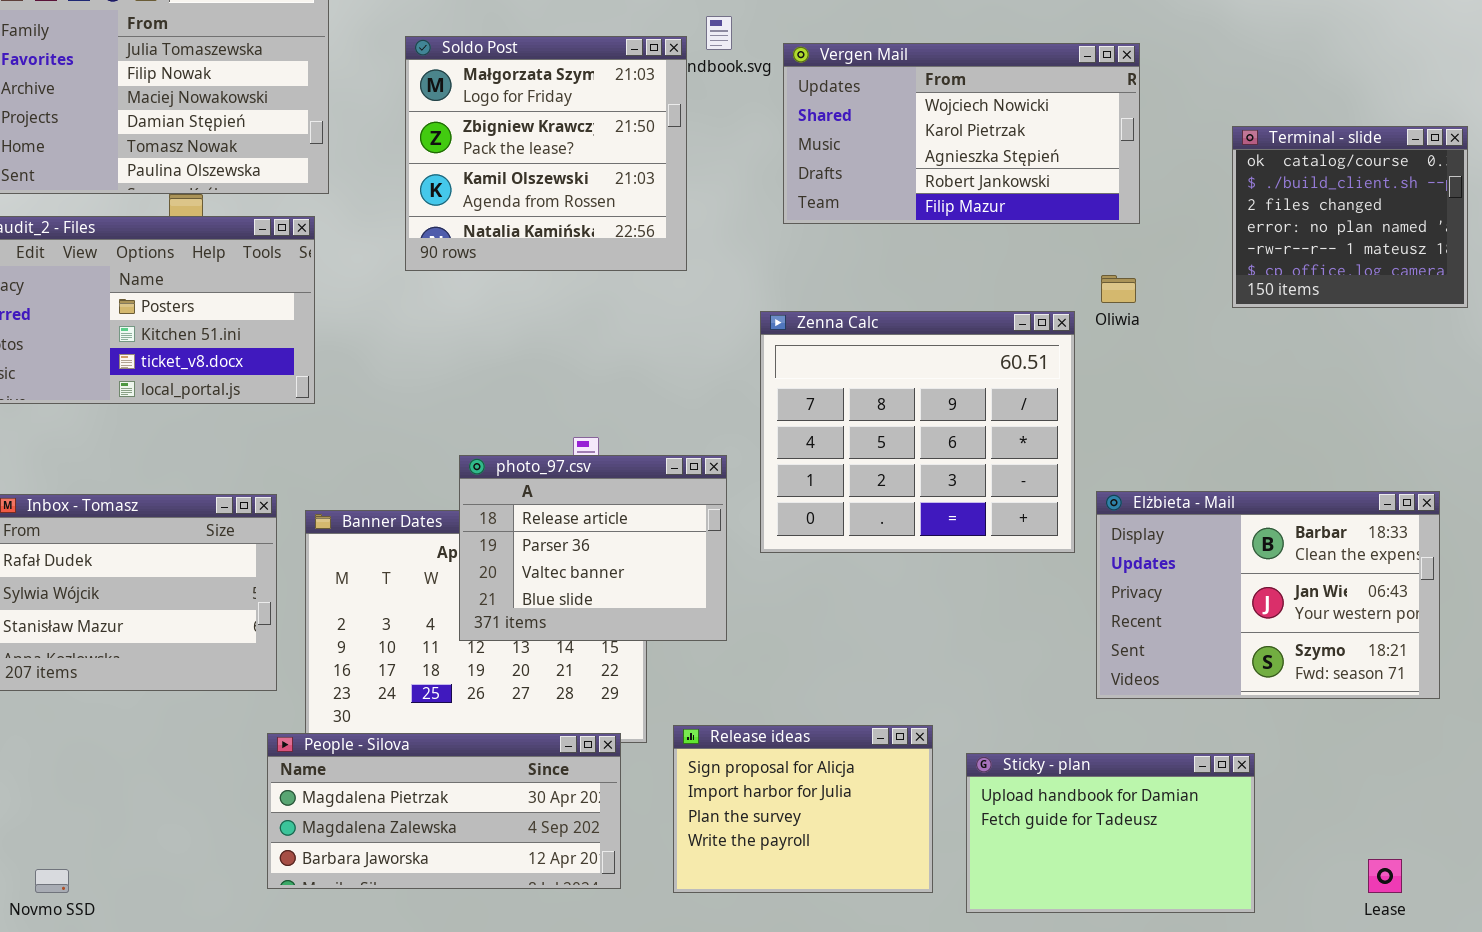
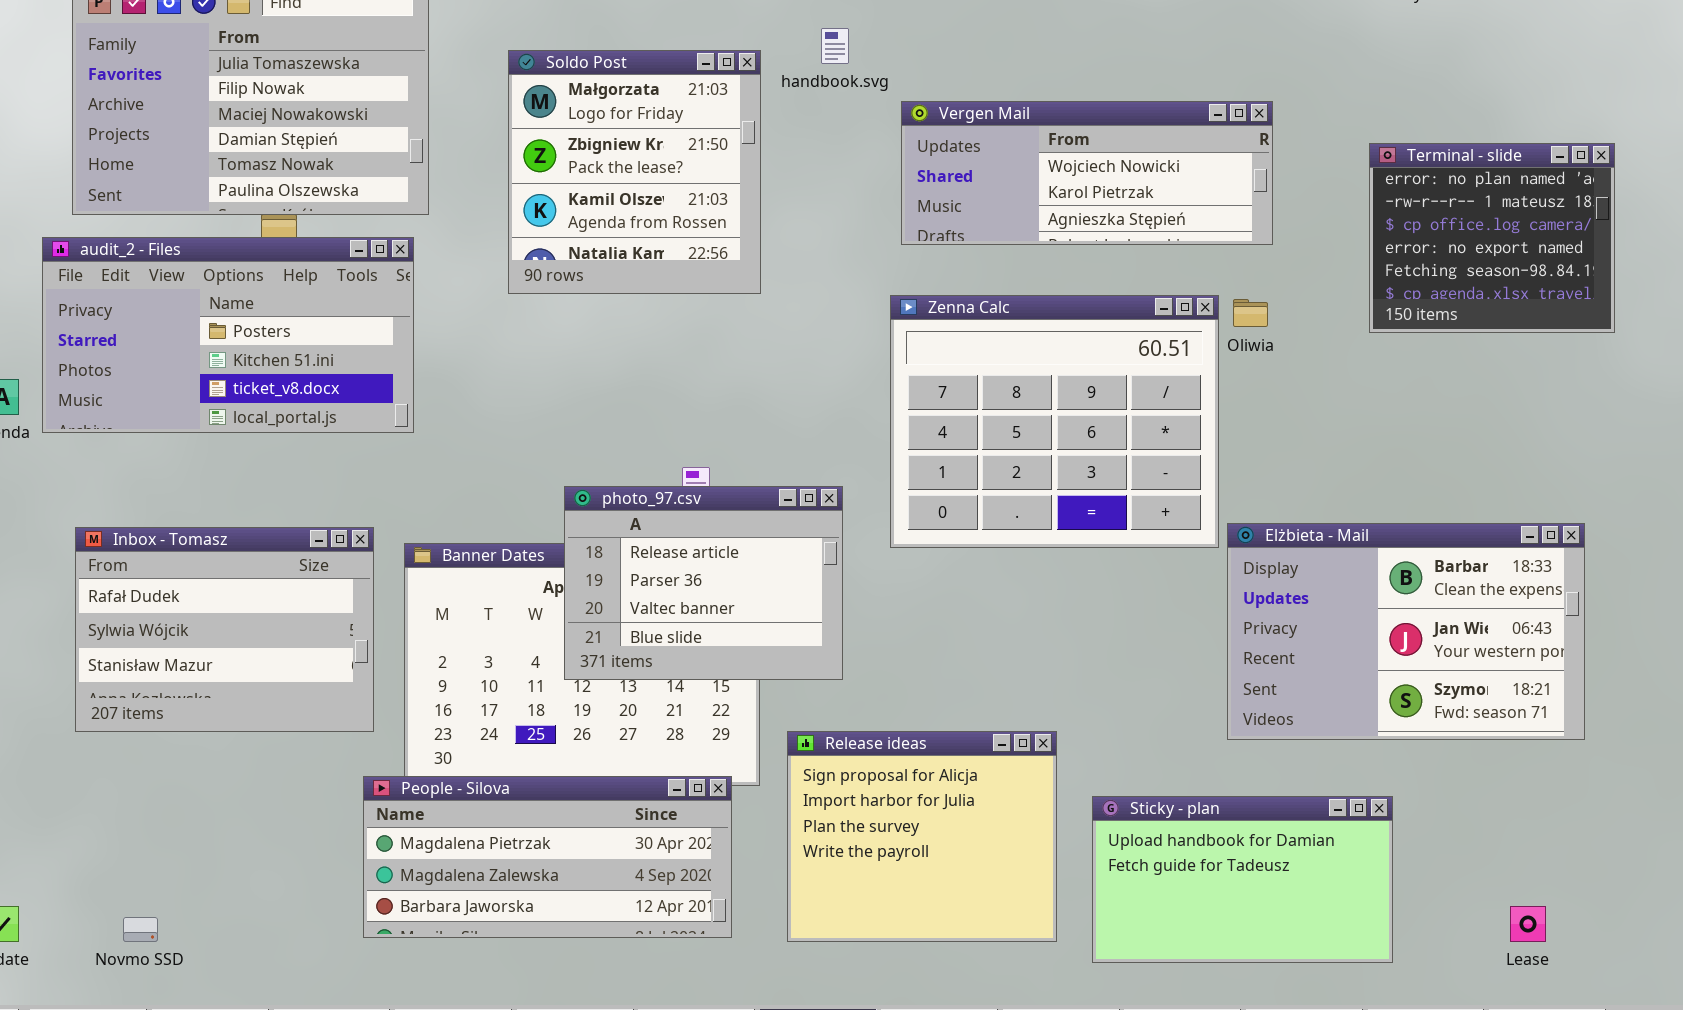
Soldo Post: [405,36,687,271] -> [508,50,761,294], resized
Vergen Mail: [783,43,1140,224] -> [901,101,1273,245], resized
Terminal - slide: [1232,126,1468,308] -> [1369,143,1615,333], scrolled down 3 rows
Zenna Calc: [760,311,1075,553] -> [890,295,1219,548], moved
Release ideas: [673,725,933,893] -> [787,731,1057,942], resized

